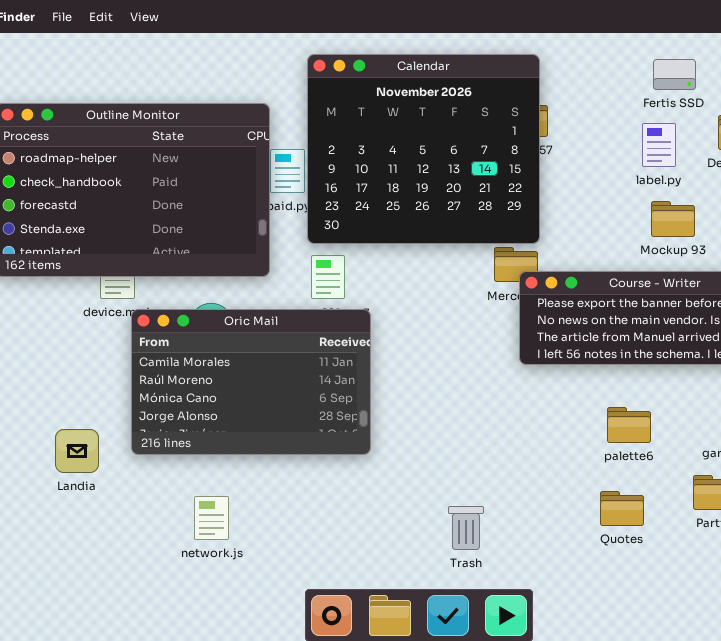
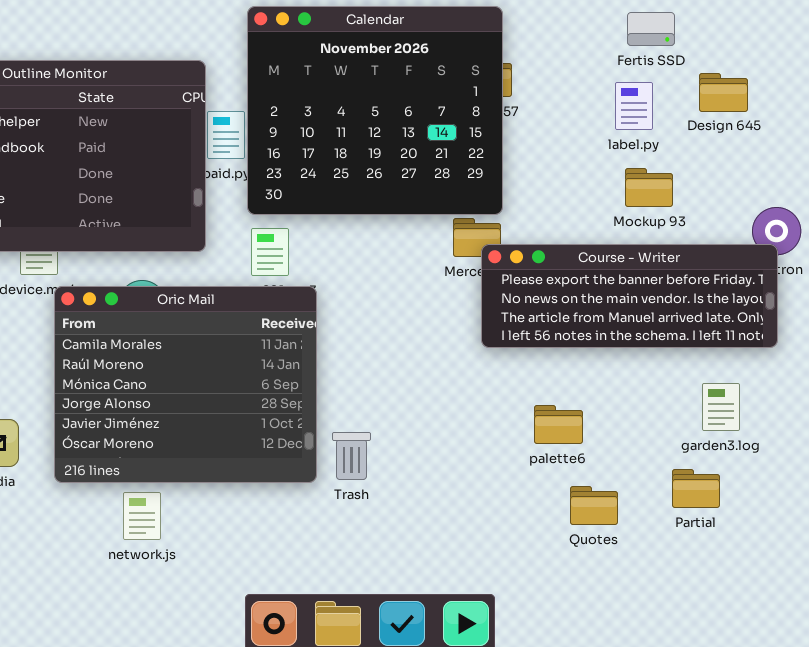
Oric Mail: [131,309,371,455] -> [54,286,317,483], resized
palette6: [607,407,651,443] -> [534,405,583,444], moved
Trash: [448,506,484,550] -> [332,432,371,480], moved

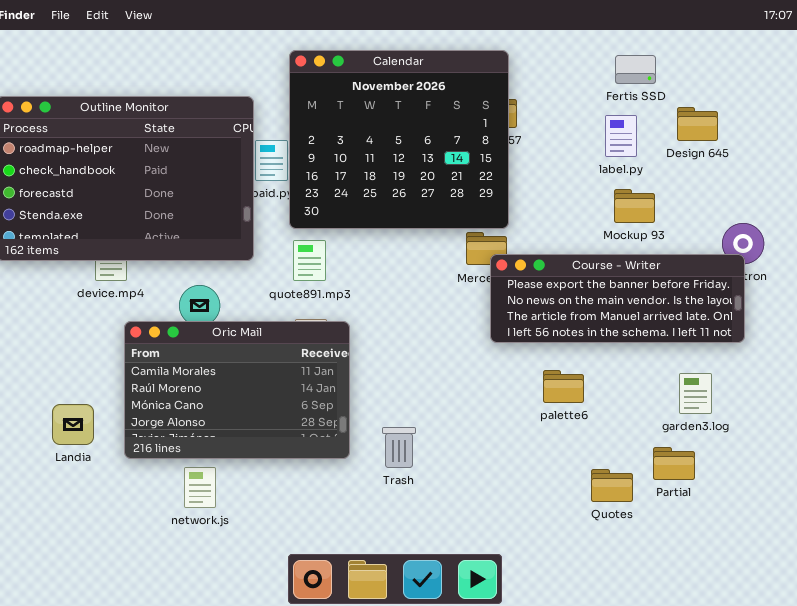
Oric Mail: [54,286,317,483] -> [124,321,350,459], resized
palette6: [534,405,583,444] -> [543,370,584,403], moved
Trash: [332,432,371,480] -> [382,427,416,468], moved
Quotes: [570,486,618,525] -> [591,469,633,502], moved

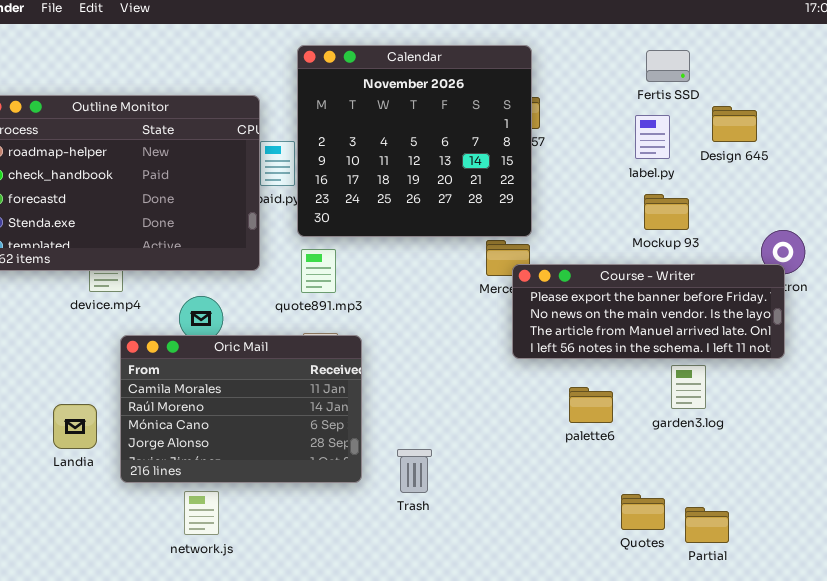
garden3.log: [679,373,712,414] -> [671,365,706,409], moved
Landia: [52,404,94,445] -> [53,404,97,449], moved
Partial: [653,447,695,480] -> [685,507,729,543], moved

